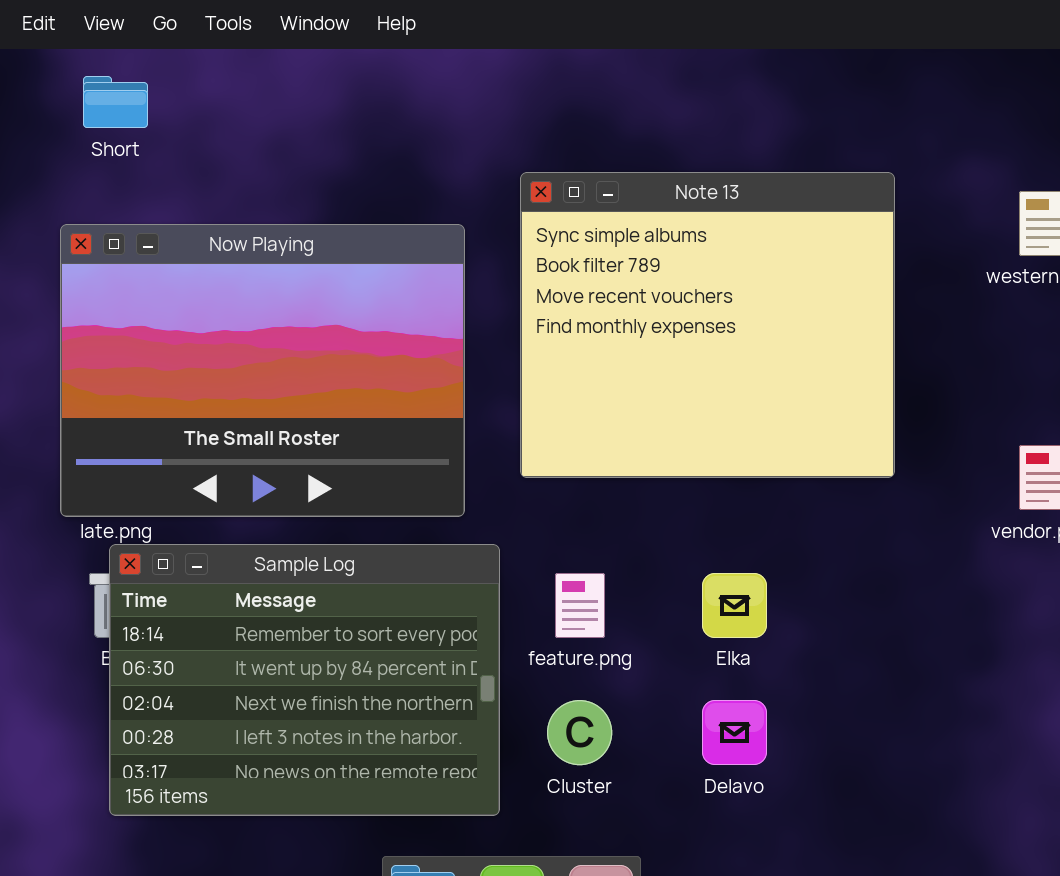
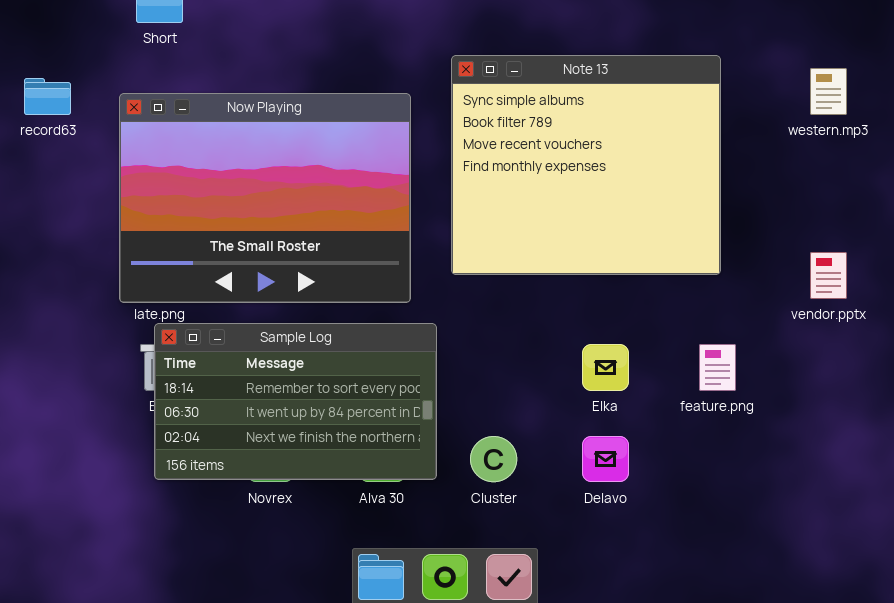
Sample Log: [109,544,500,816] -> [154,323,437,480], resized
feature.png: [555,573,605,638] -> [699,344,736,391], moved

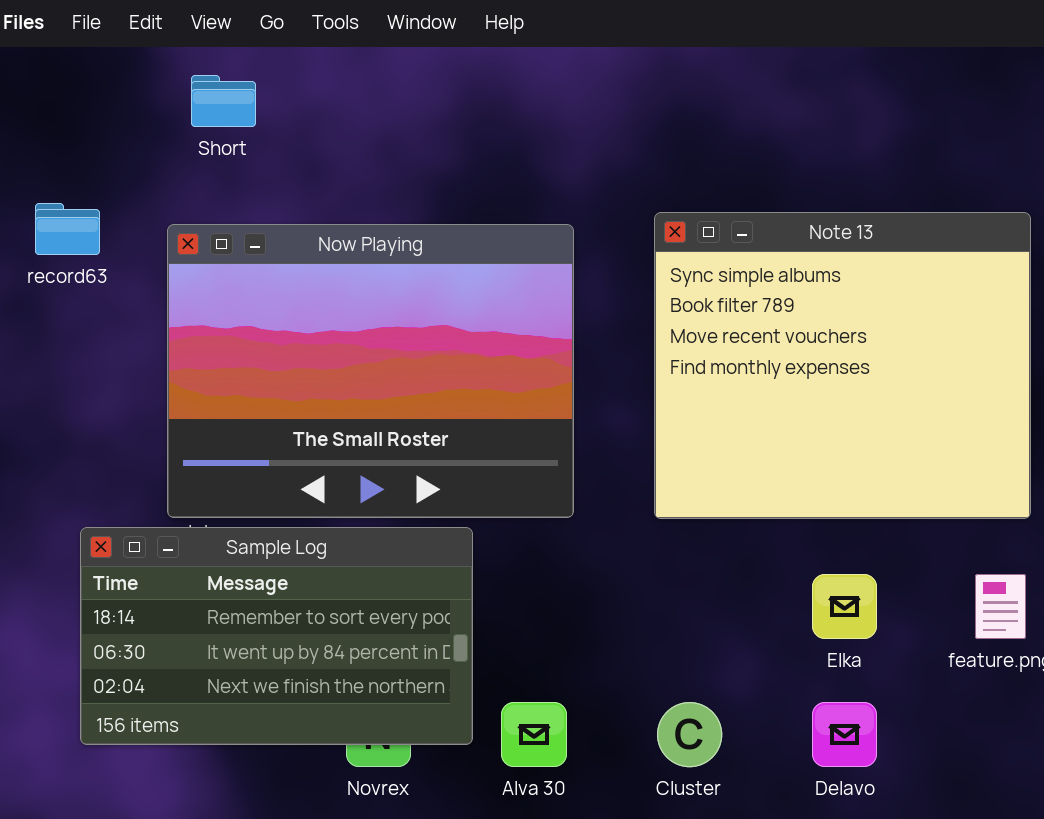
Note 13: [451,55,721,275] -> [654,212,1031,519], moved
Sample Log: [154,323,437,480] -> [80,527,473,745], moved

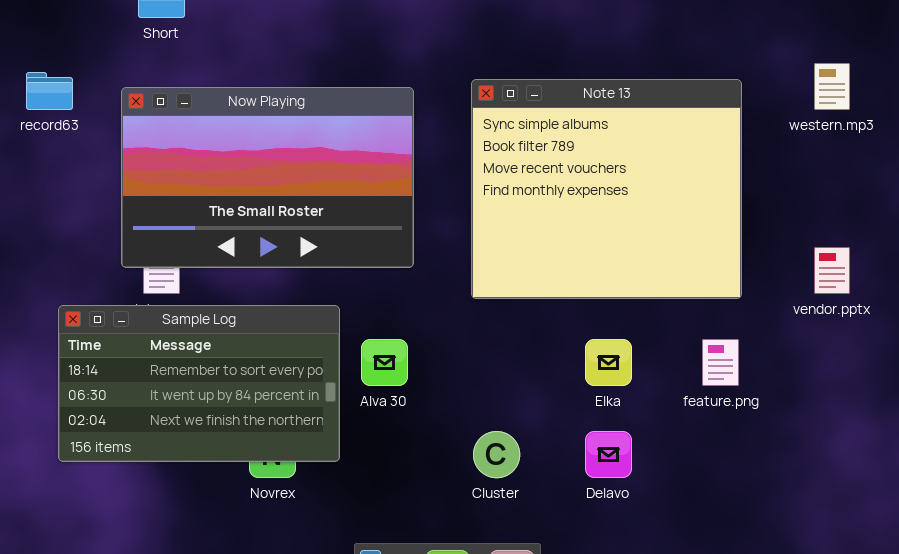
Now Playing: [167,224,574,518] -> [121,87,414,268], resized
Alva 30: [501,702,567,767] -> [361,339,408,386], moved

